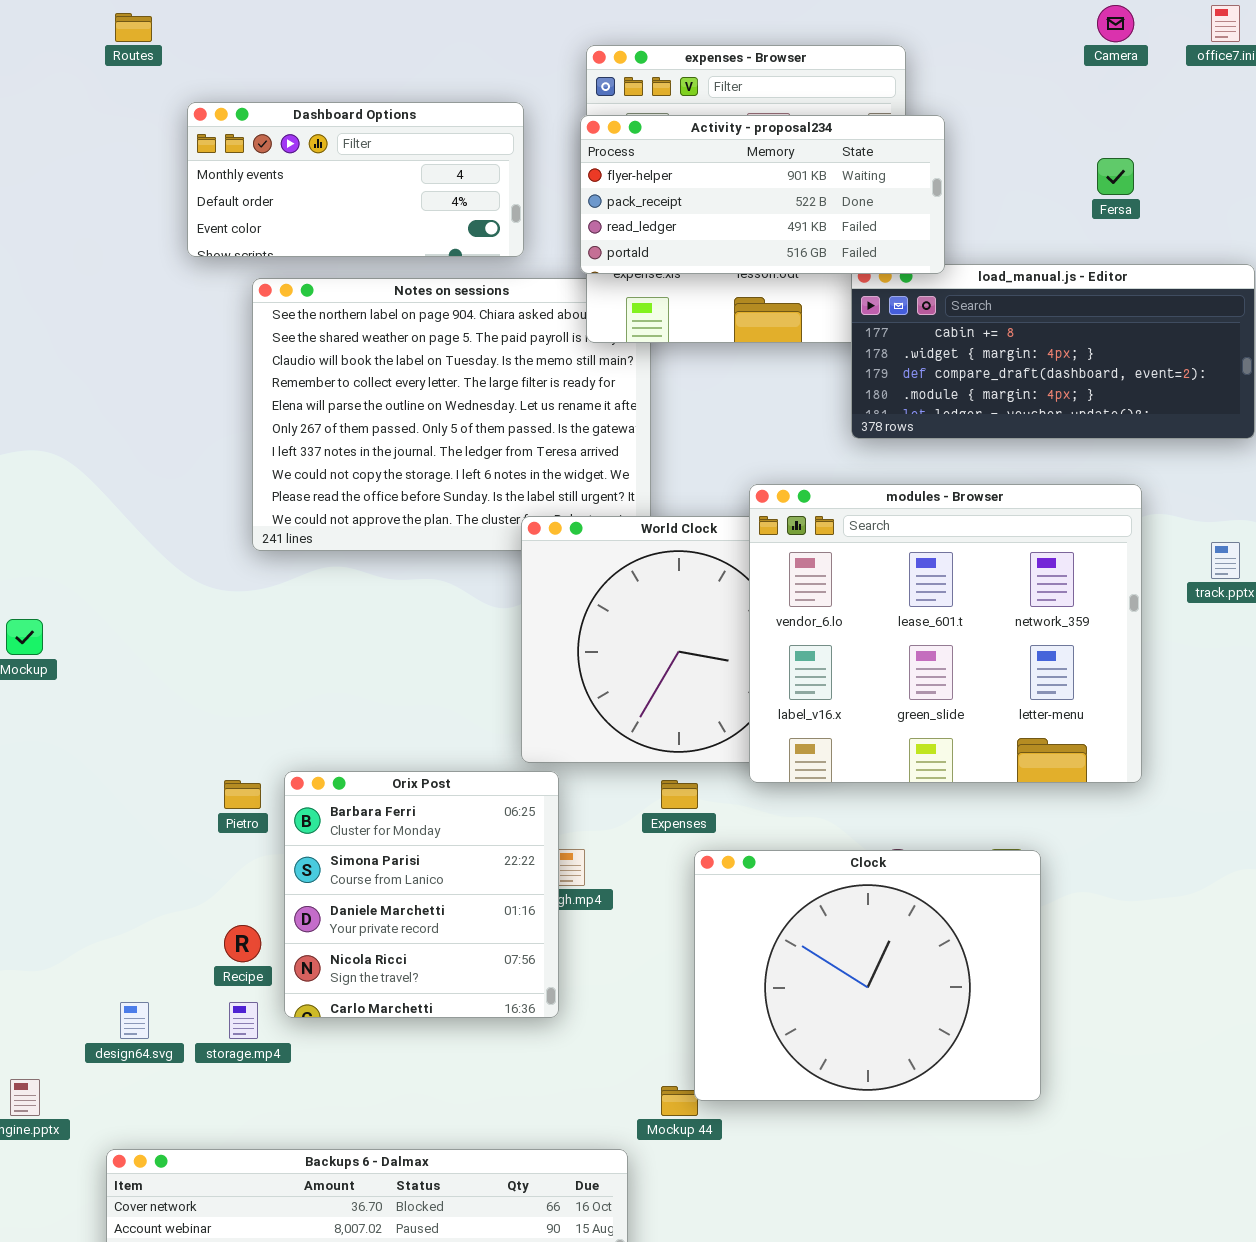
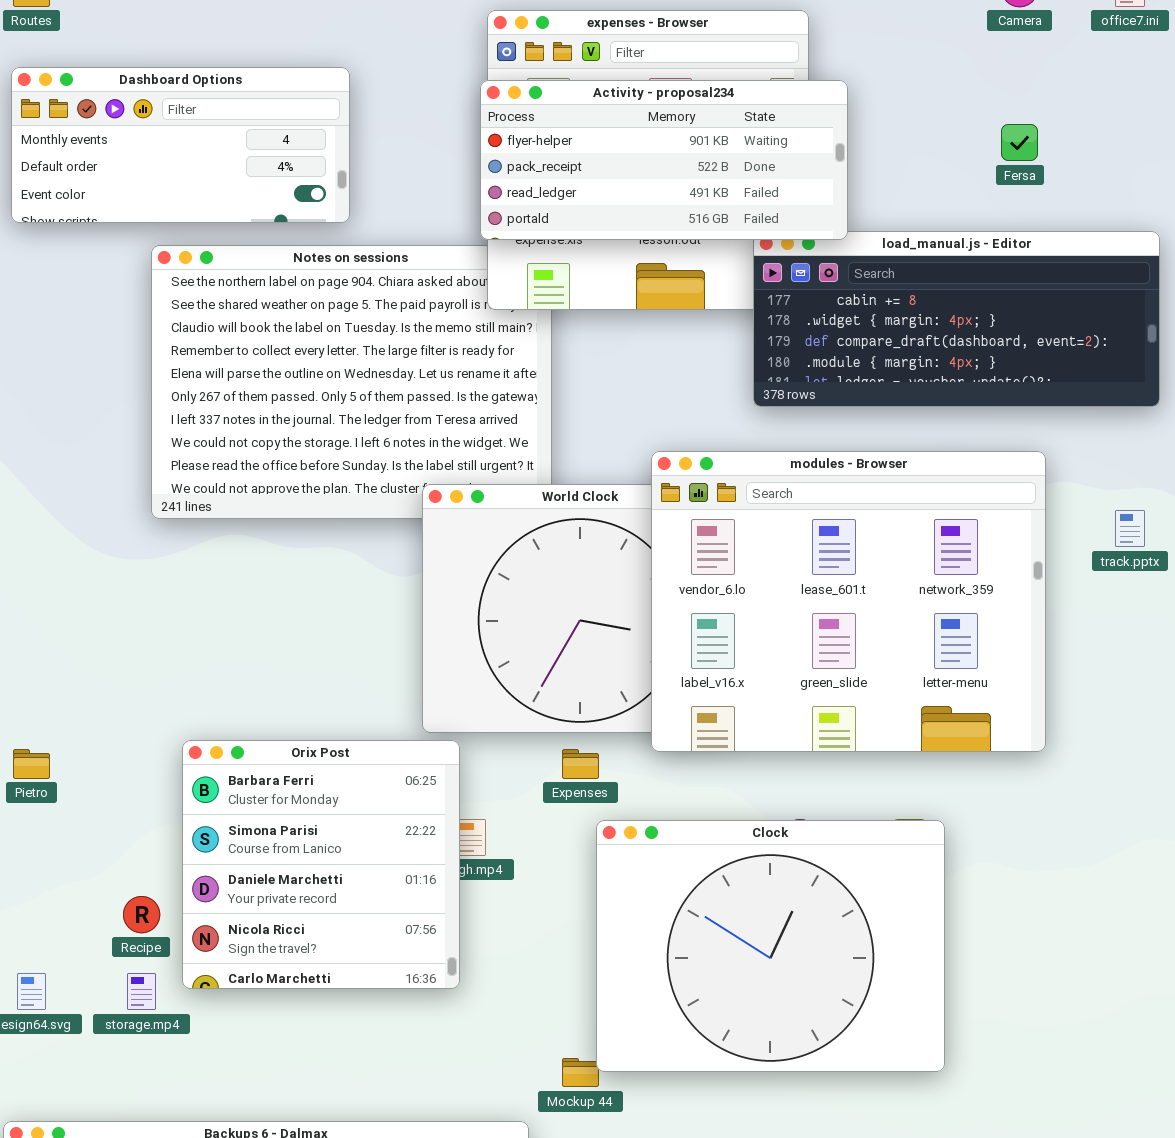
Dashboard Options: [187,102,524,257] -> [11,67,350,223], moved
Pietro: [224,780,261,809] -> [13,749,50,779], moved

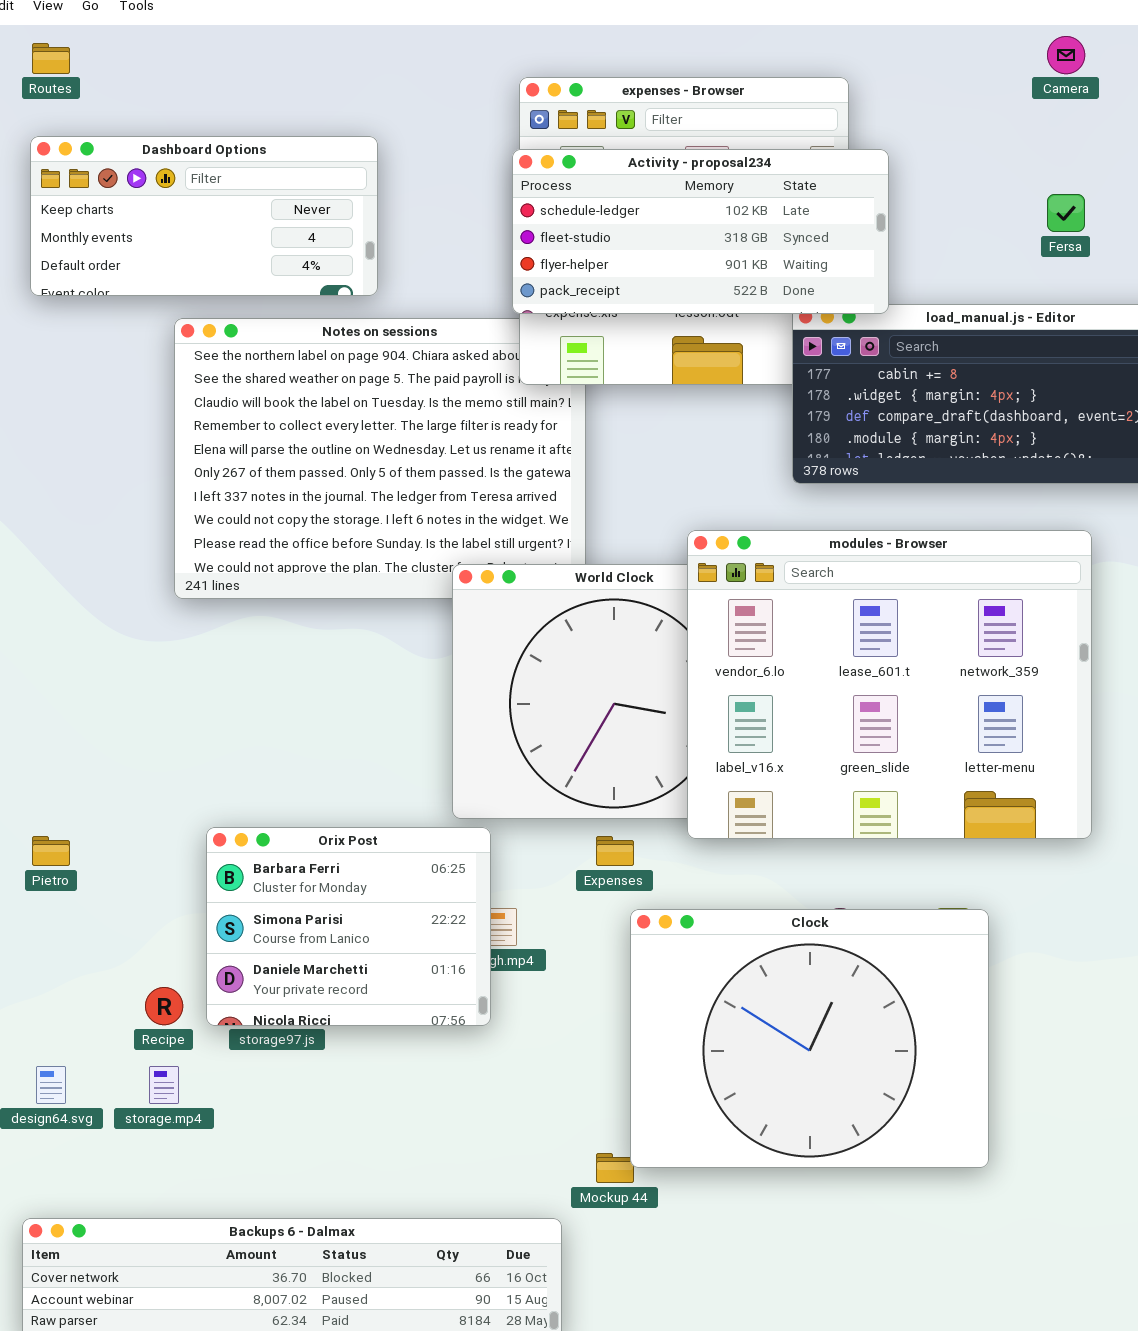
Dashboard Options: [11,67,350,223] -> [30,136,378,296], scrolled up 1 row
Activity - proposal234: [480,80,848,240] -> [512,149,889,314], scrolled up 2 rows
Orix Post: [182,740,460,989] -> [206,827,491,1026], resized

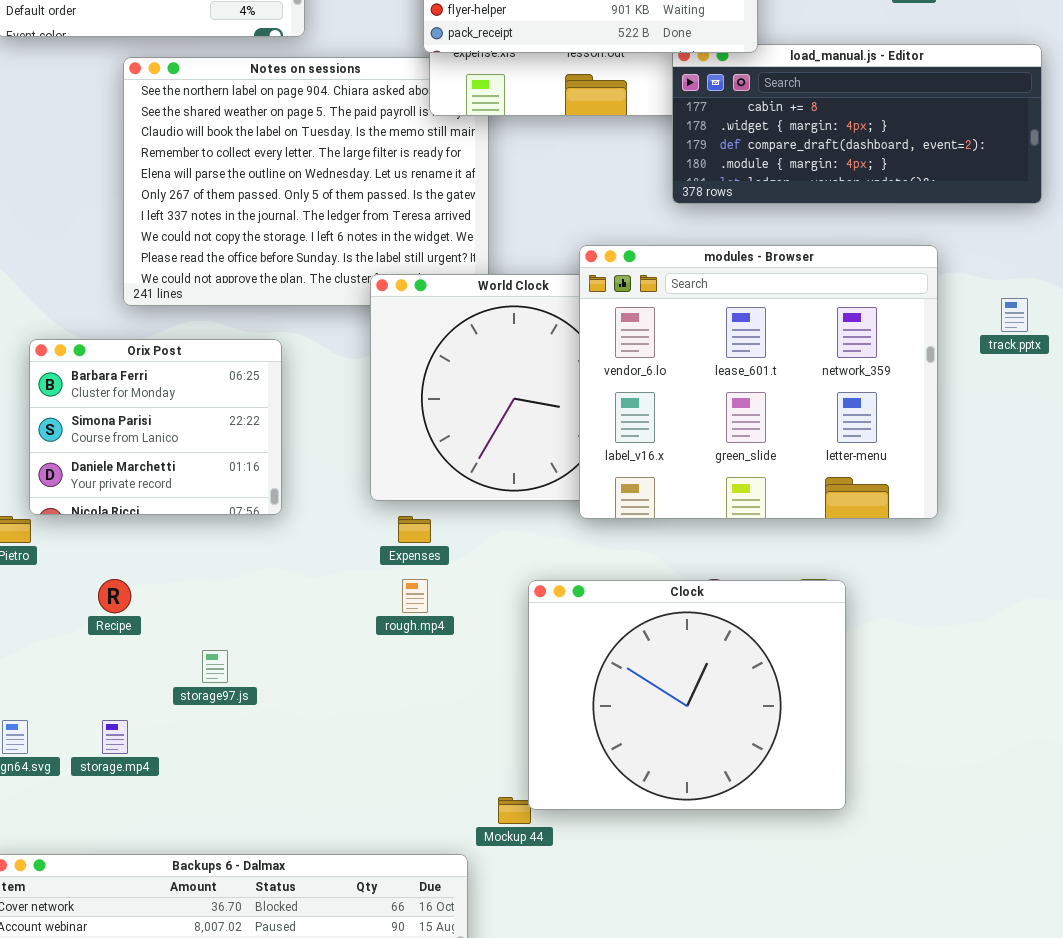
Orix Post: [206,827,491,1026] -> [29,339,282,515], moved
Expenses: [596,836,634,866] -> [398,516,431,543], moved
Recipe: [145,987,183,1025] -> [98,579,131,613], moved

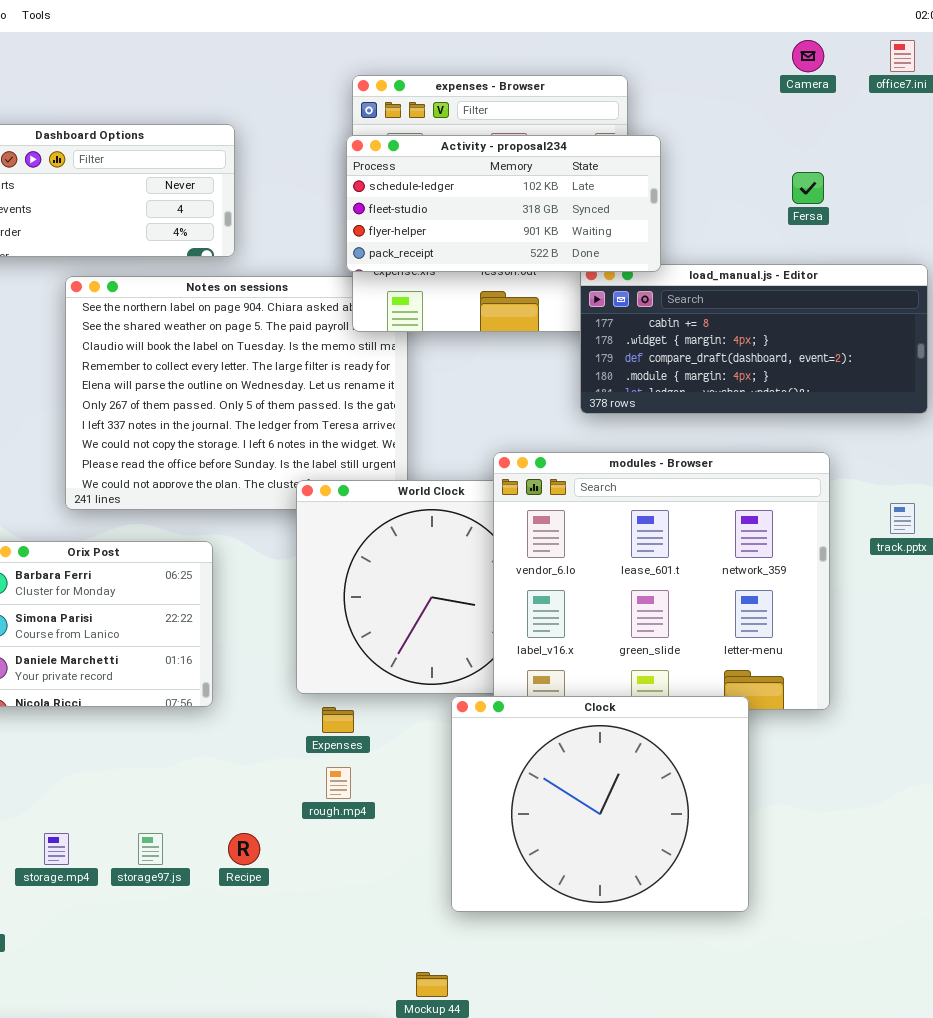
Recipe: [98,579,131,613] -> [228,833,260,865], moved
Clock: [528,580,846,810] -> [451,696,749,912], moved
storage.mp4: [102,720,128,754] -> [44,833,69,865], moved

